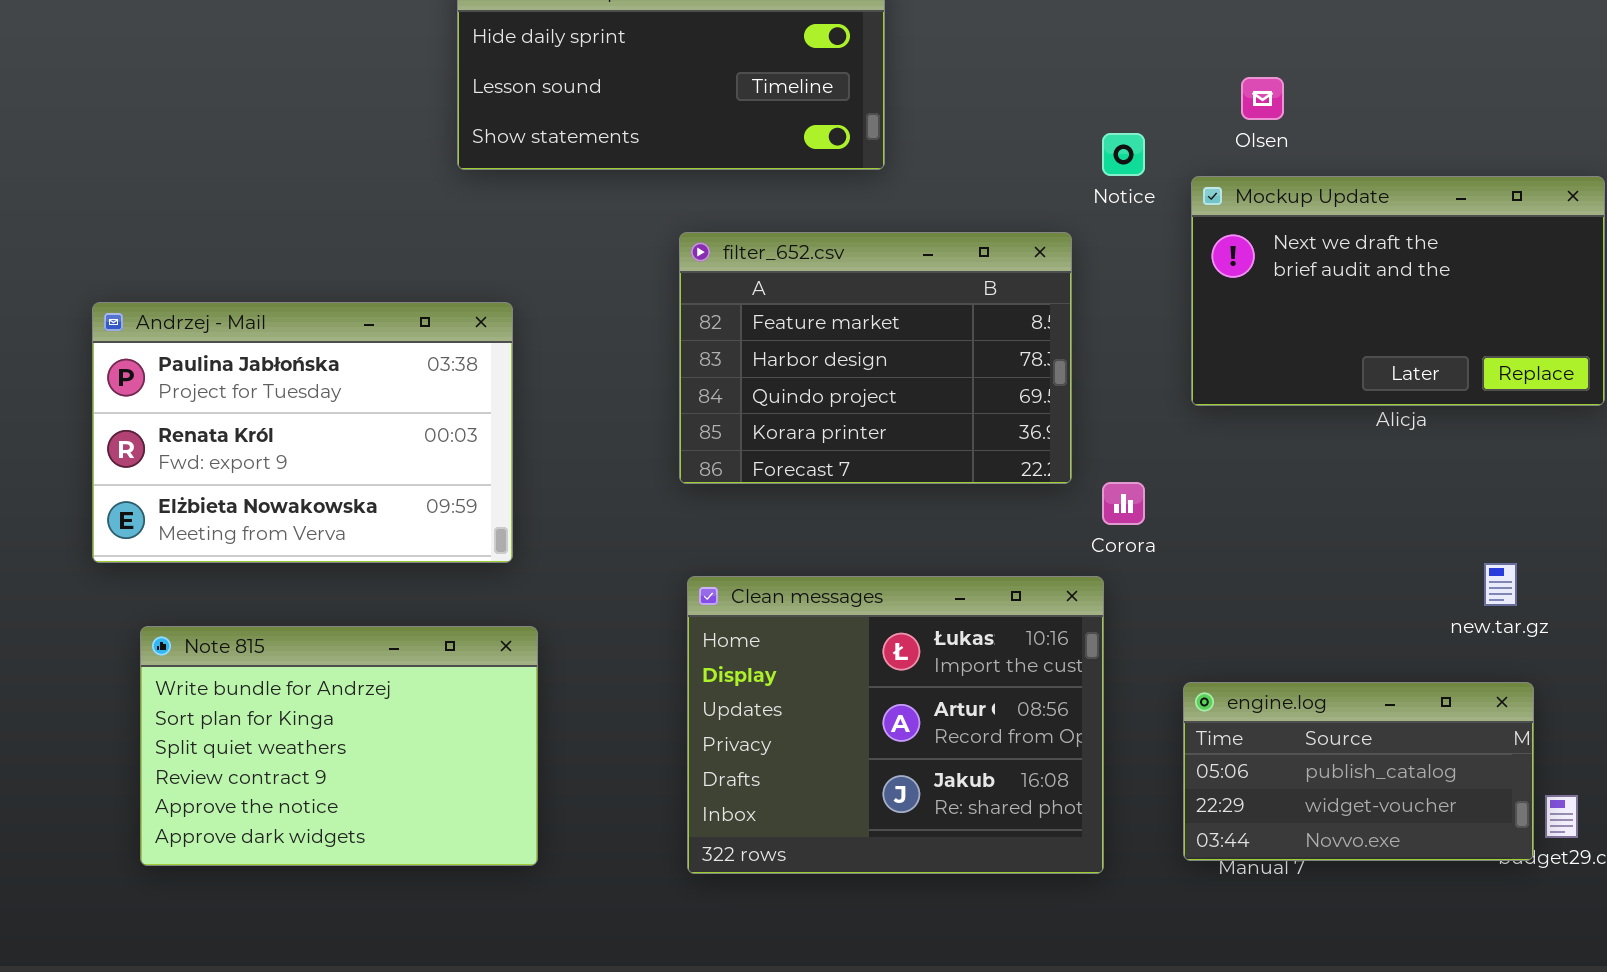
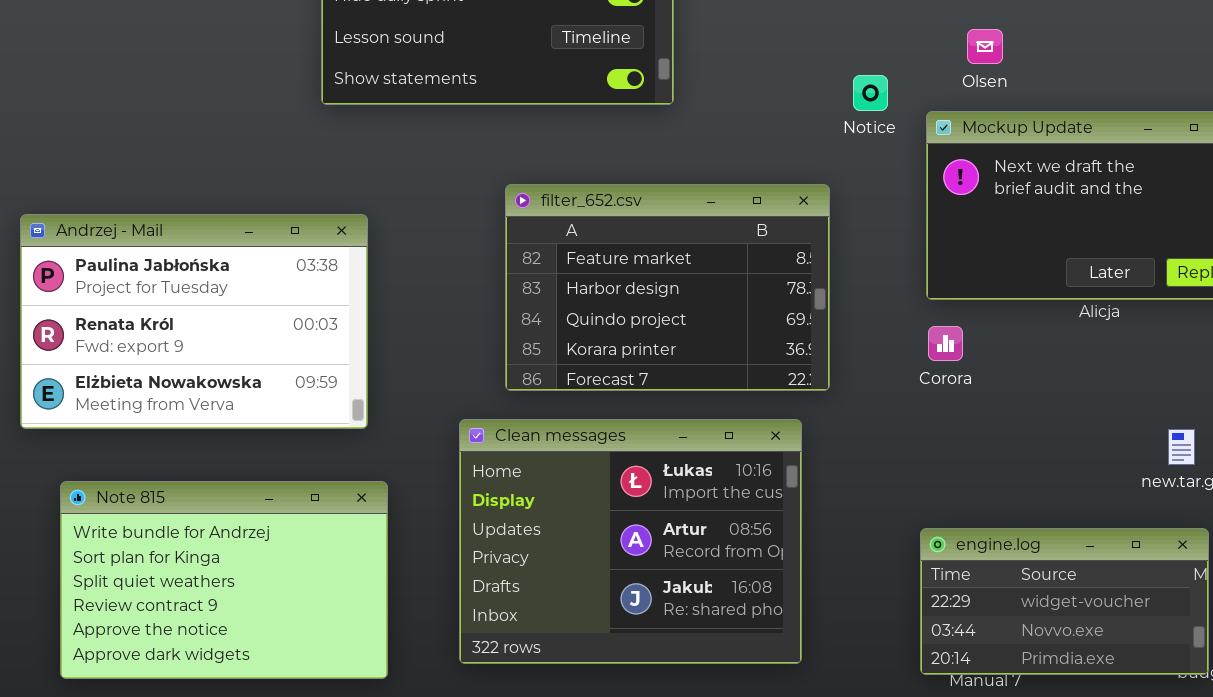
filter_652.csv: [679,232,1072,484] -> [505,184,830,391], moved
Corora: [1102,482,1145,525] -> [928,326,963,361], moved
Clean messages: [687,576,1104,874] -> [459,419,802,664], moved
engine.log: [1183,682,1534,861] -> [920,528,1209,675], scrolled down 1 row

